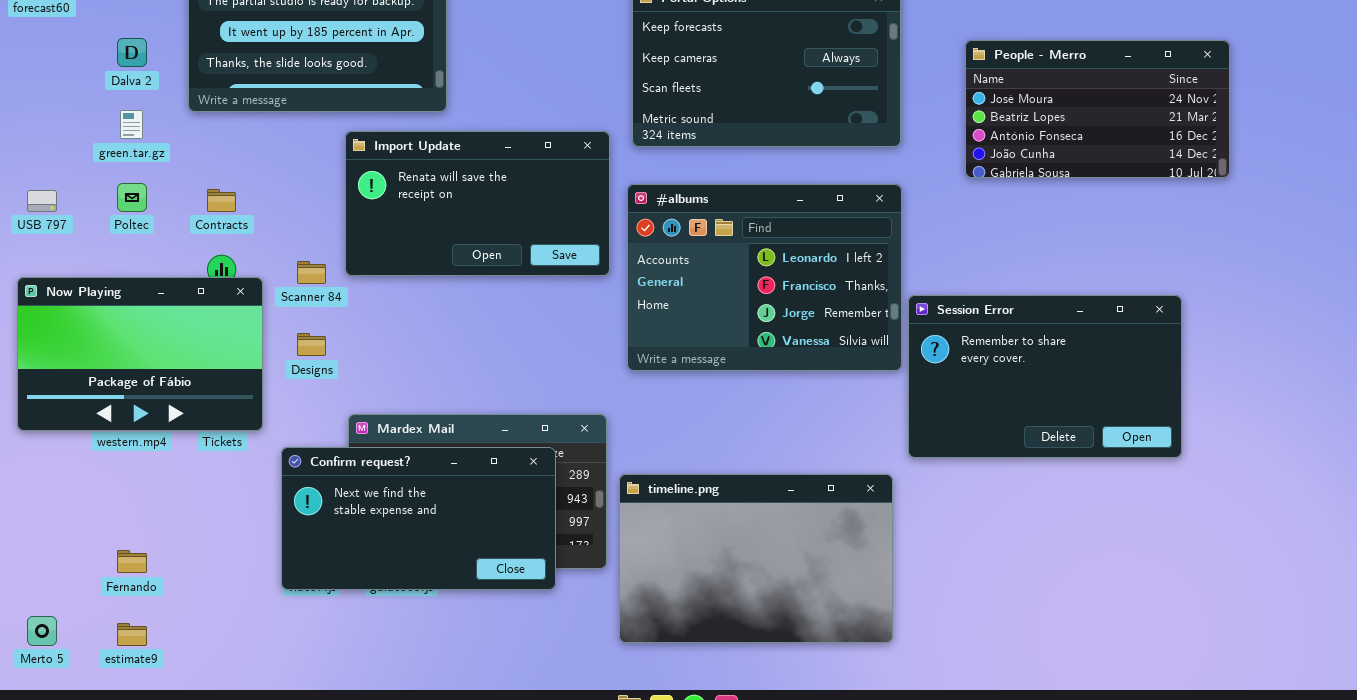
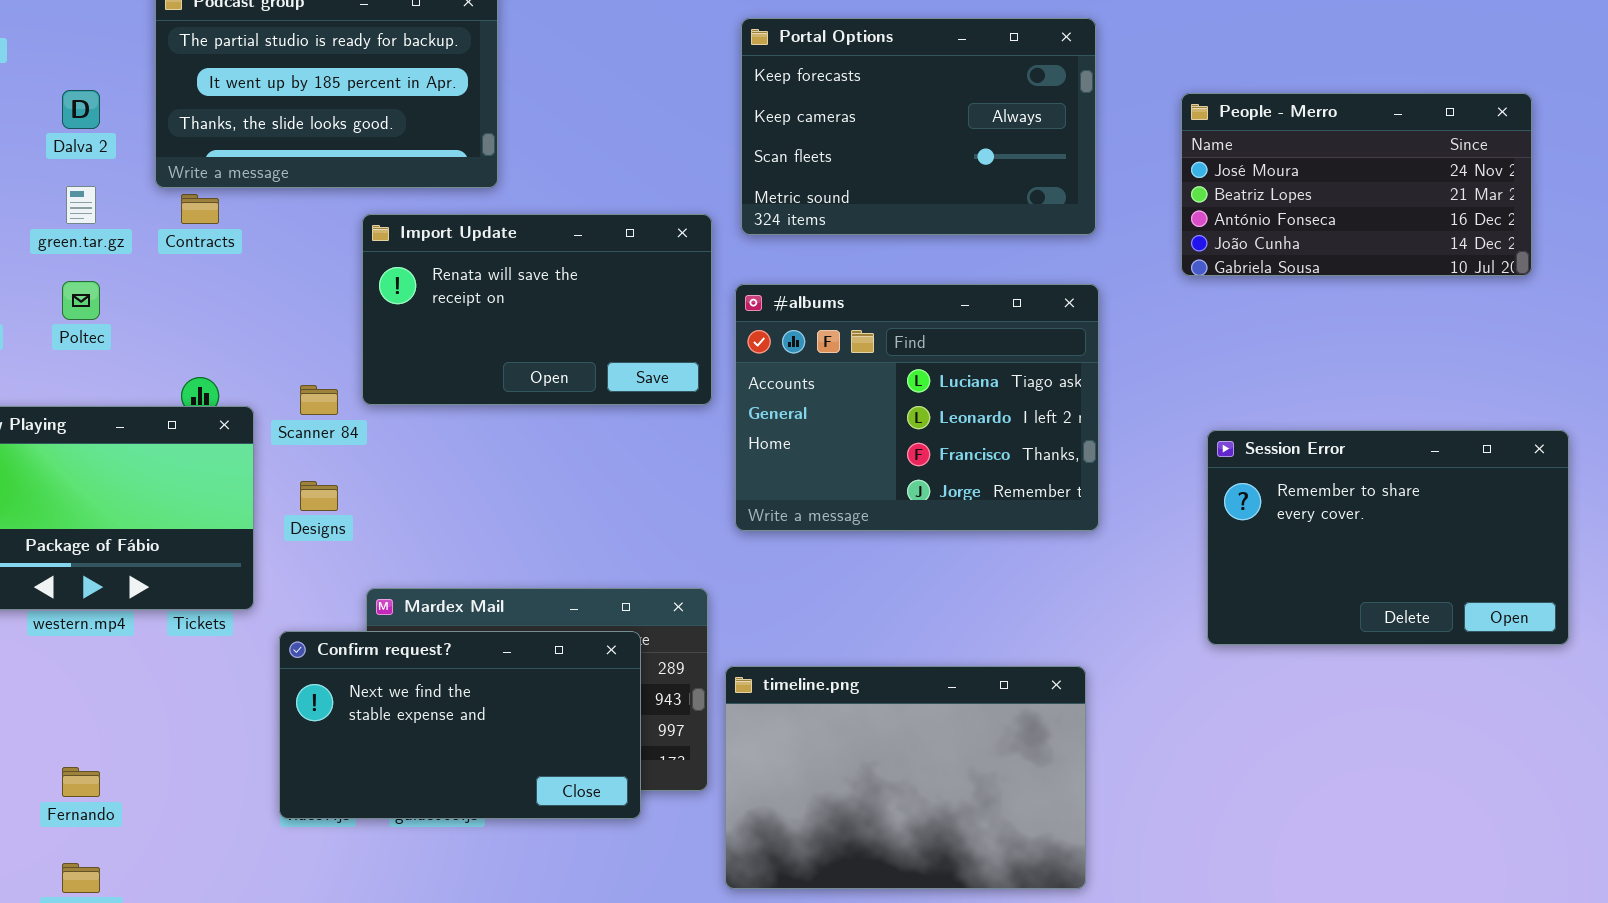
#albums: [627,184,902,371] -> [735,284,1099,531], scrolled up 1 row
Contracts: [207,189,236,212] -> [181,194,219,224], moved
Session Error: [908,295,1182,458] -> [1207,430,1569,645], moved

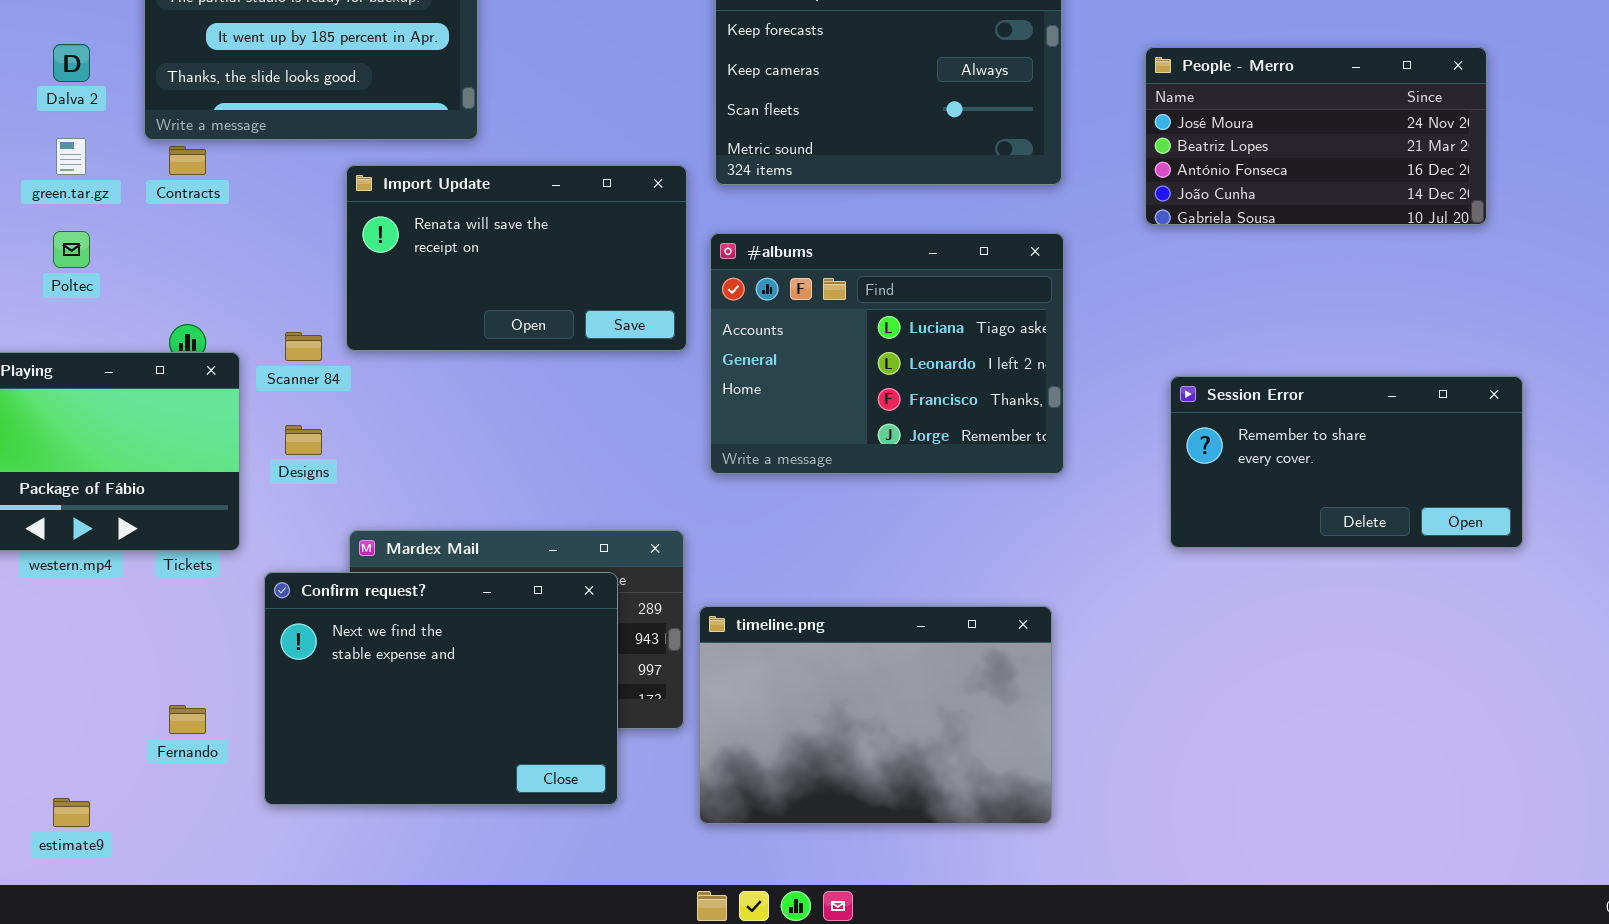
Session Error: [1207,430,1569,645] -> [1170,376,1523,548], resized
Confirm request?: [279,631,641,819] -> [264,572,618,805], resized
Fernando: [62,767,100,797] -> [169,705,206,734], moved

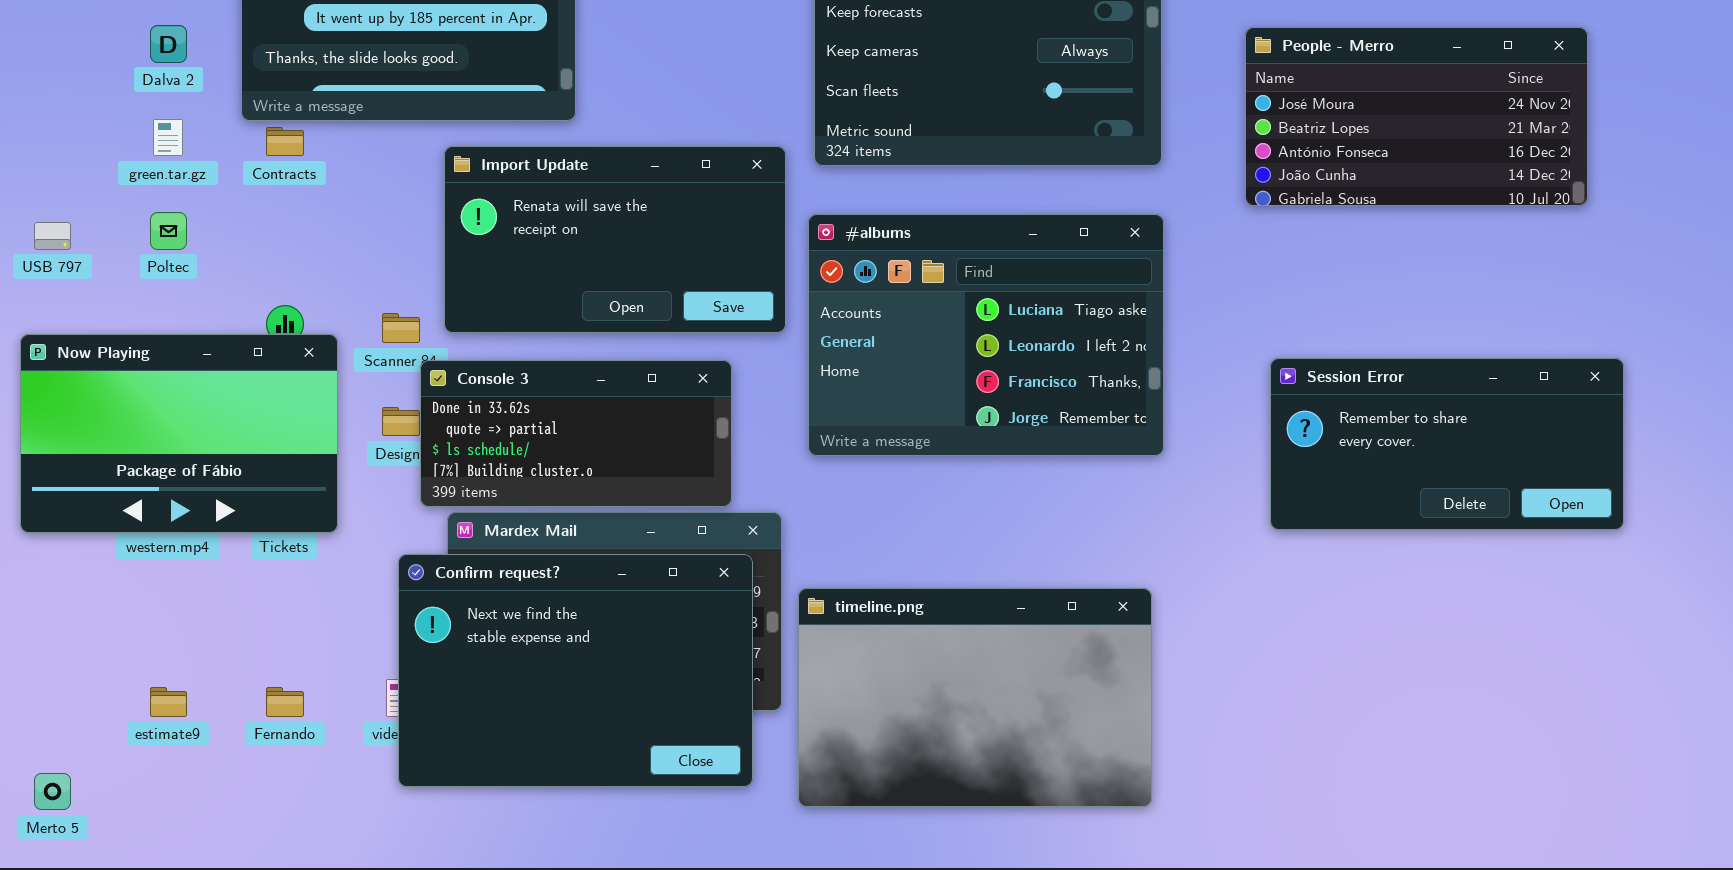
Console 3: none -> [420,360,732,507], opened
Confirm request?: [264,572,618,805] -> [398,554,753,787], moved
estimate9: [53,798,90,827] -> [150,687,187,717], moved

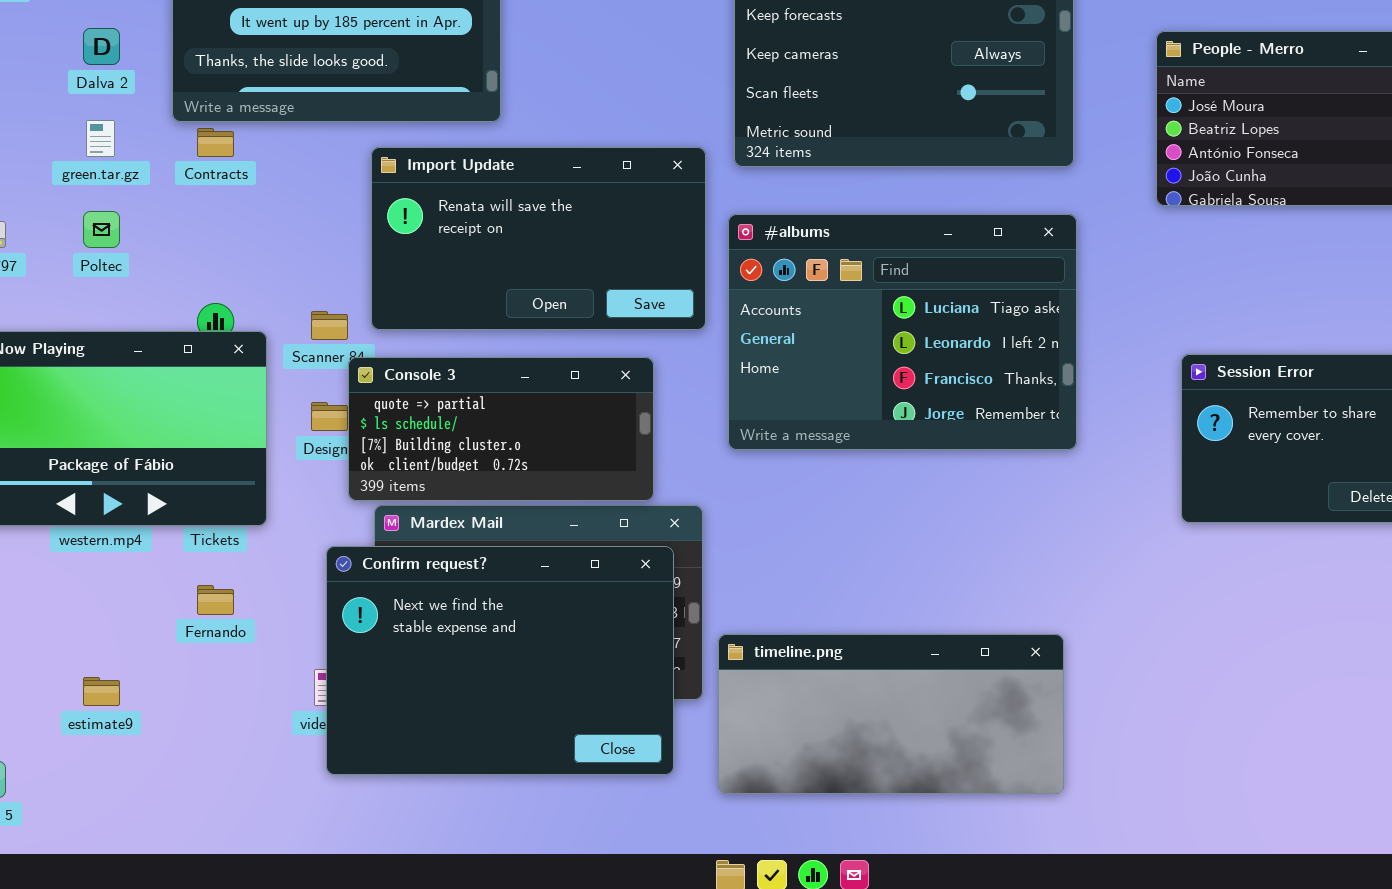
Console 3: [420,360,732,507] -> [348,357,654,501], scrolled down 1 row
timeline.png: [798,588,1152,807] -> [718,634,1064,794], resized
Fernando: [266,687,304,717] -> [197,585,234,615], moved

